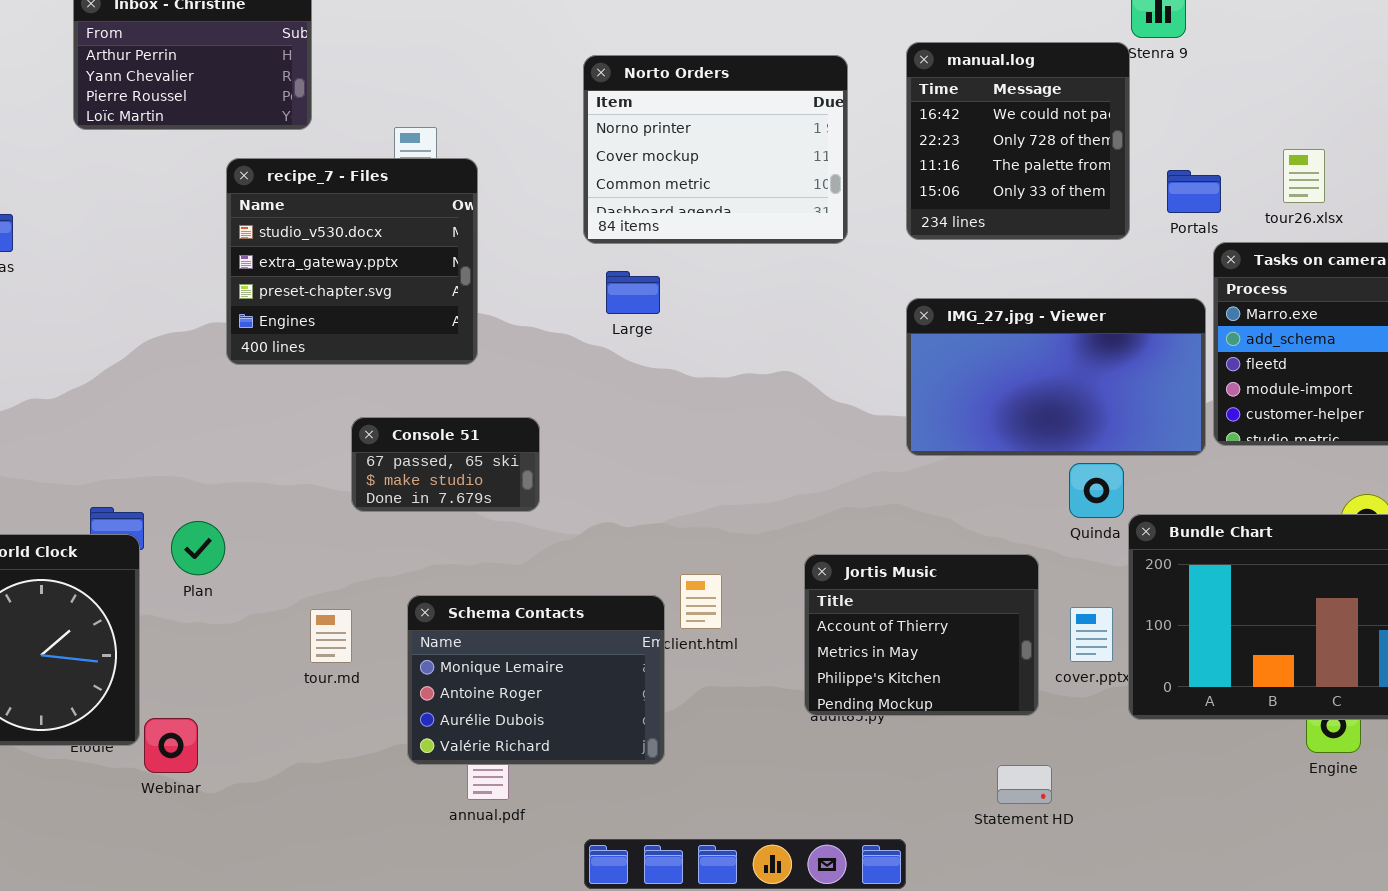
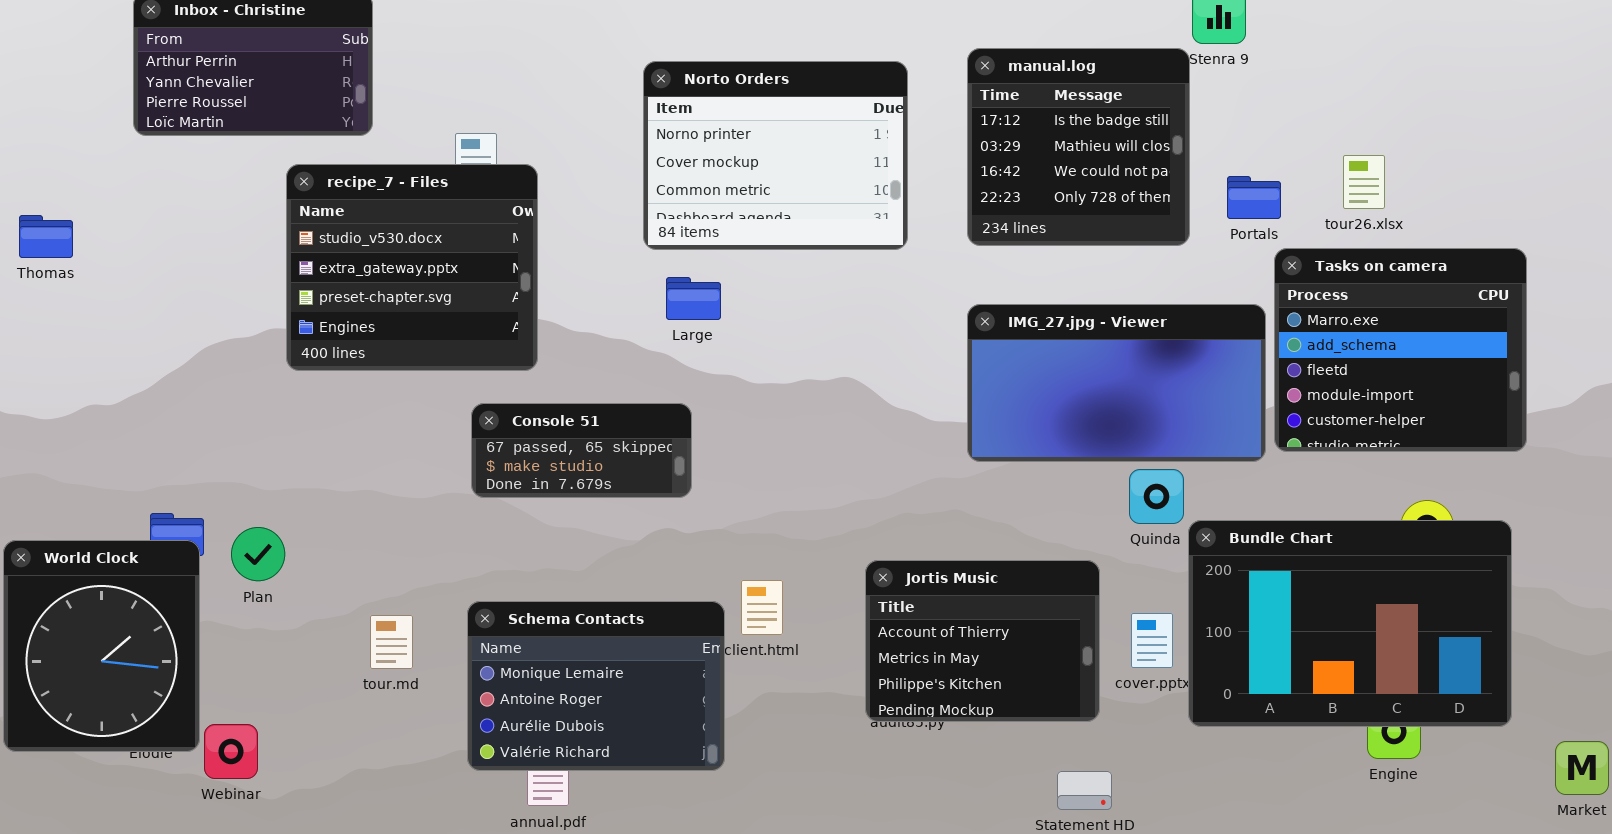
manual.log: [906,42,1130,240] -> [967,48,1190,246], scrolled up 2 rows
Console 51: [351,417,540,512] -> [471,403,692,498], moved, resized

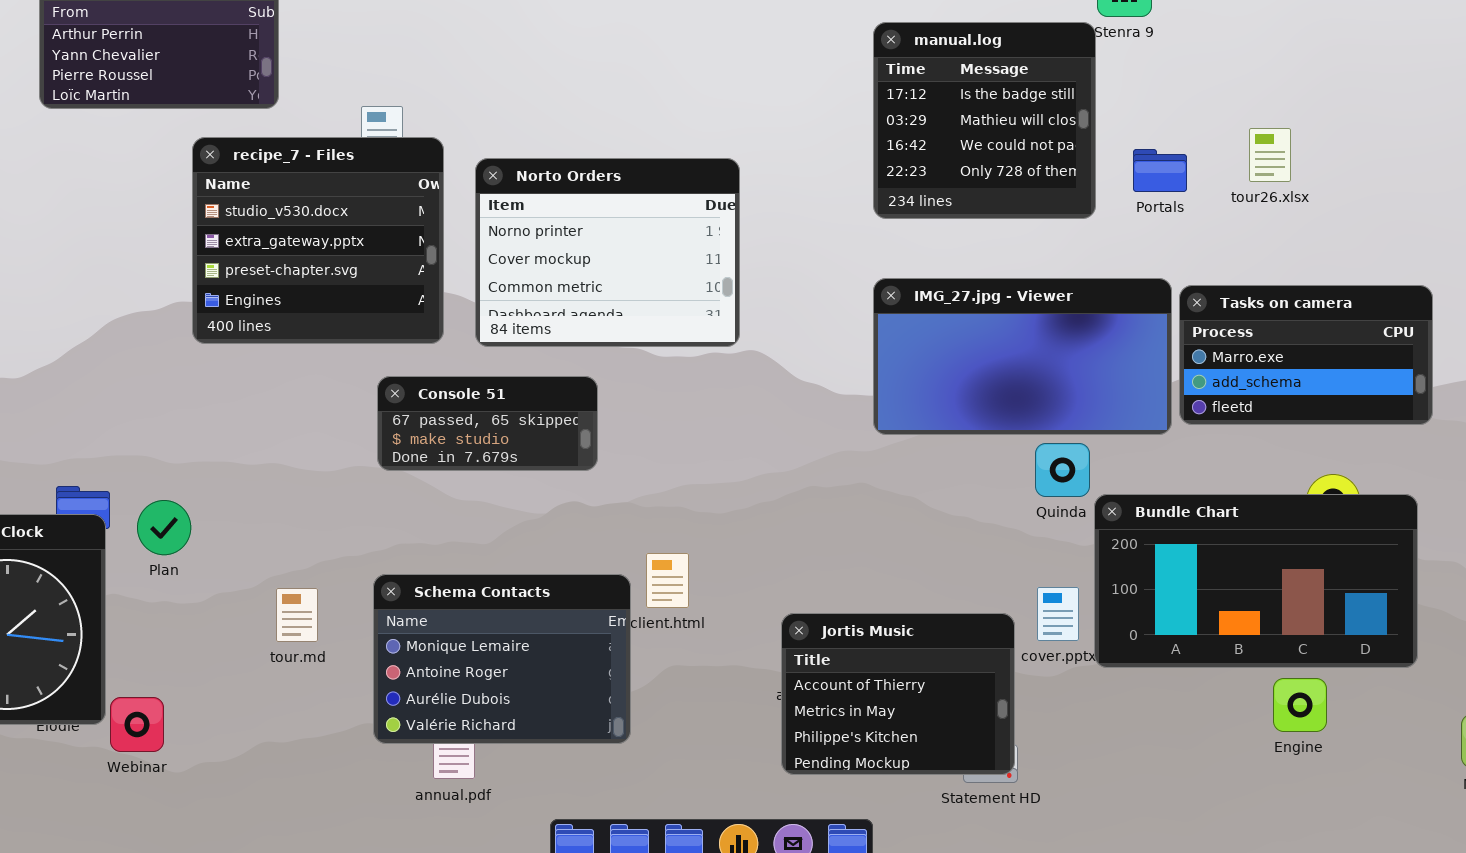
Norto Orders: [643,61,908,250] -> [475,158,740,347], moved
Tasks on camera: [1274,248,1527,452] -> [1179,285,1433,425], resized
Bundle Chart: [1188,520,1512,727] -> [1094,494,1418,668], resized
Jortis Music: [865,560,1100,722] -> [781,613,1015,775], moved

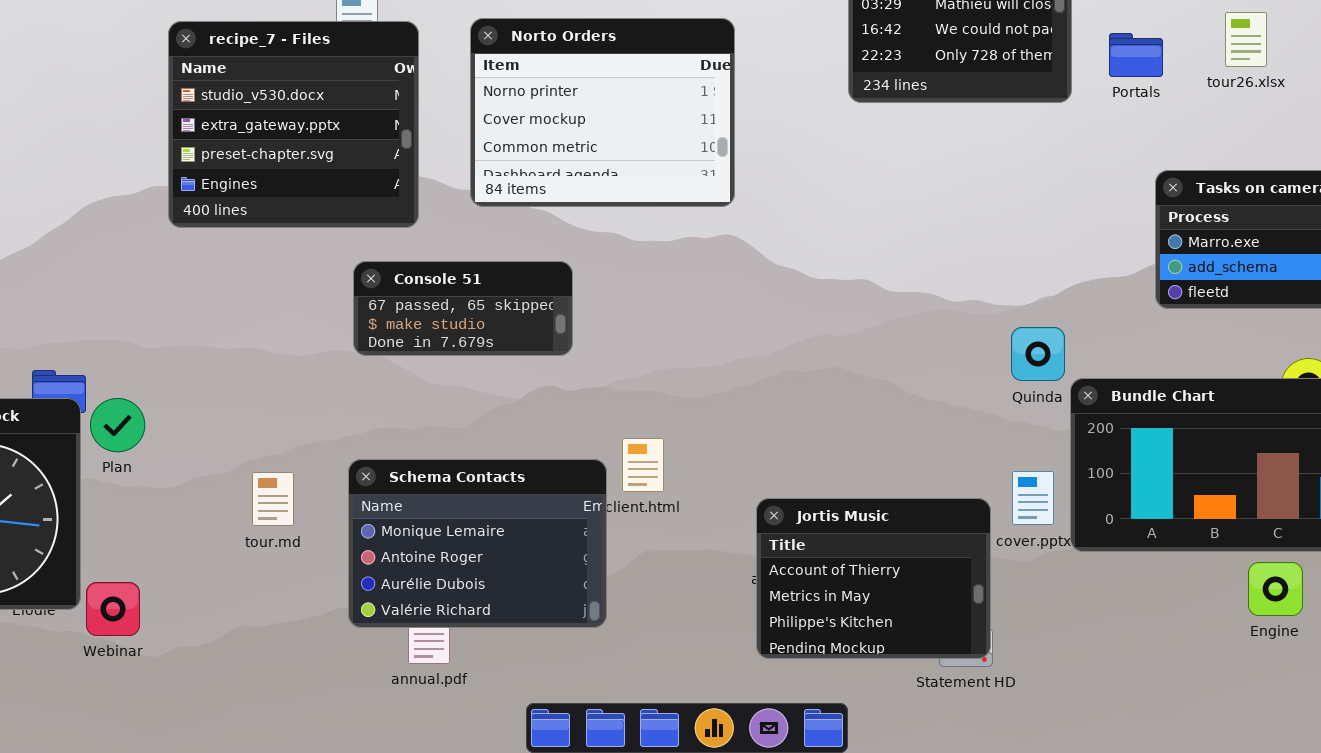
Norto Orders: [475,158,740,347] -> [470,18,735,207], moved
IMG_27.jpg - Viewer: [873,278,1172,435] -> none, closed
Plan: [137,500,191,555] -> [90,398,145,452], moved

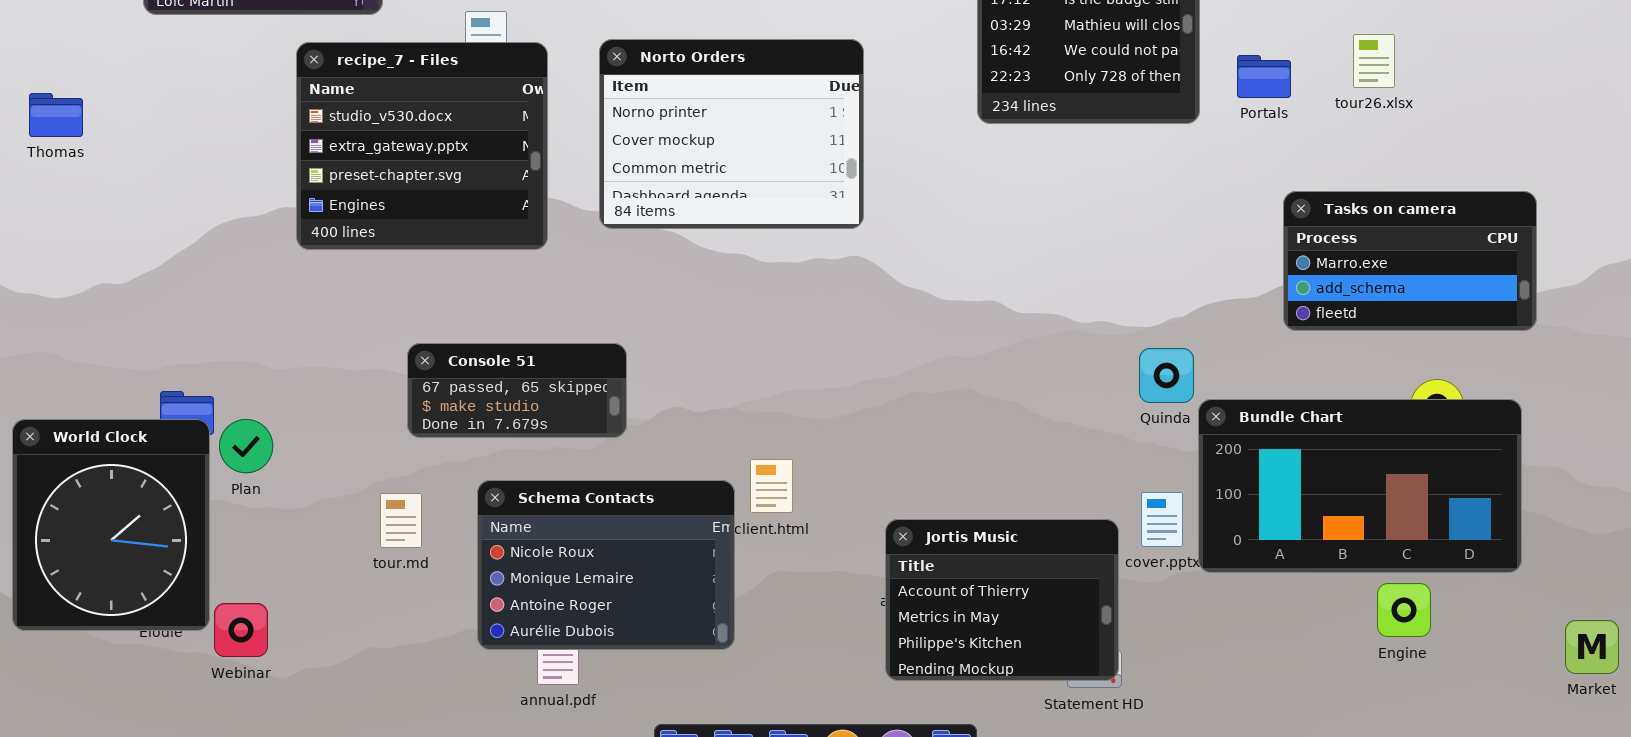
Console 51: [353,261,573,356] -> [407,343,627,438], moved
Schema Contacts: [348,459,607,628] -> [477,480,735,650], scrolled up 1 row

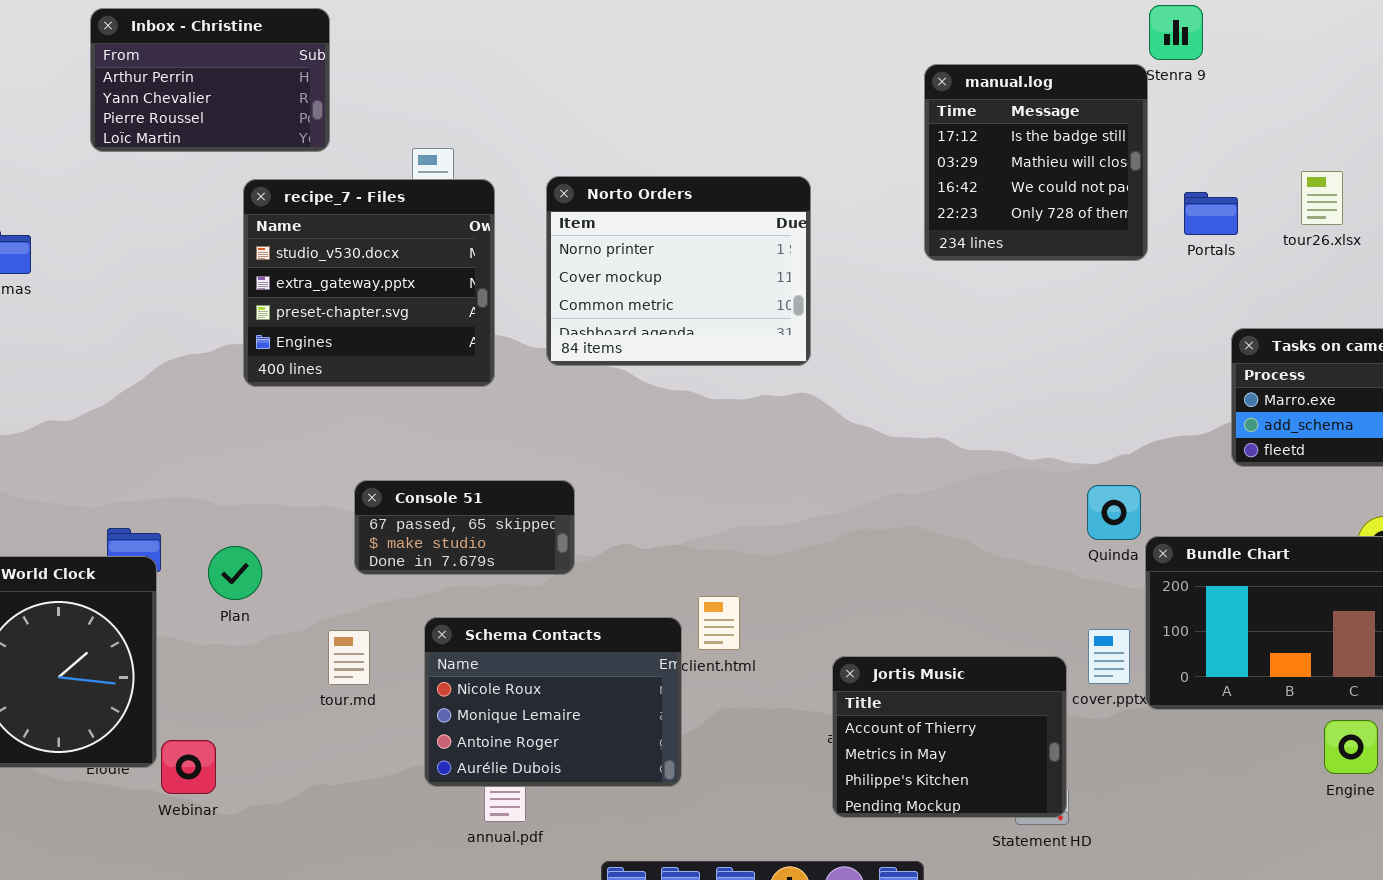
Plan: [219,419,273,473] -> [208,546,262,600], moved

